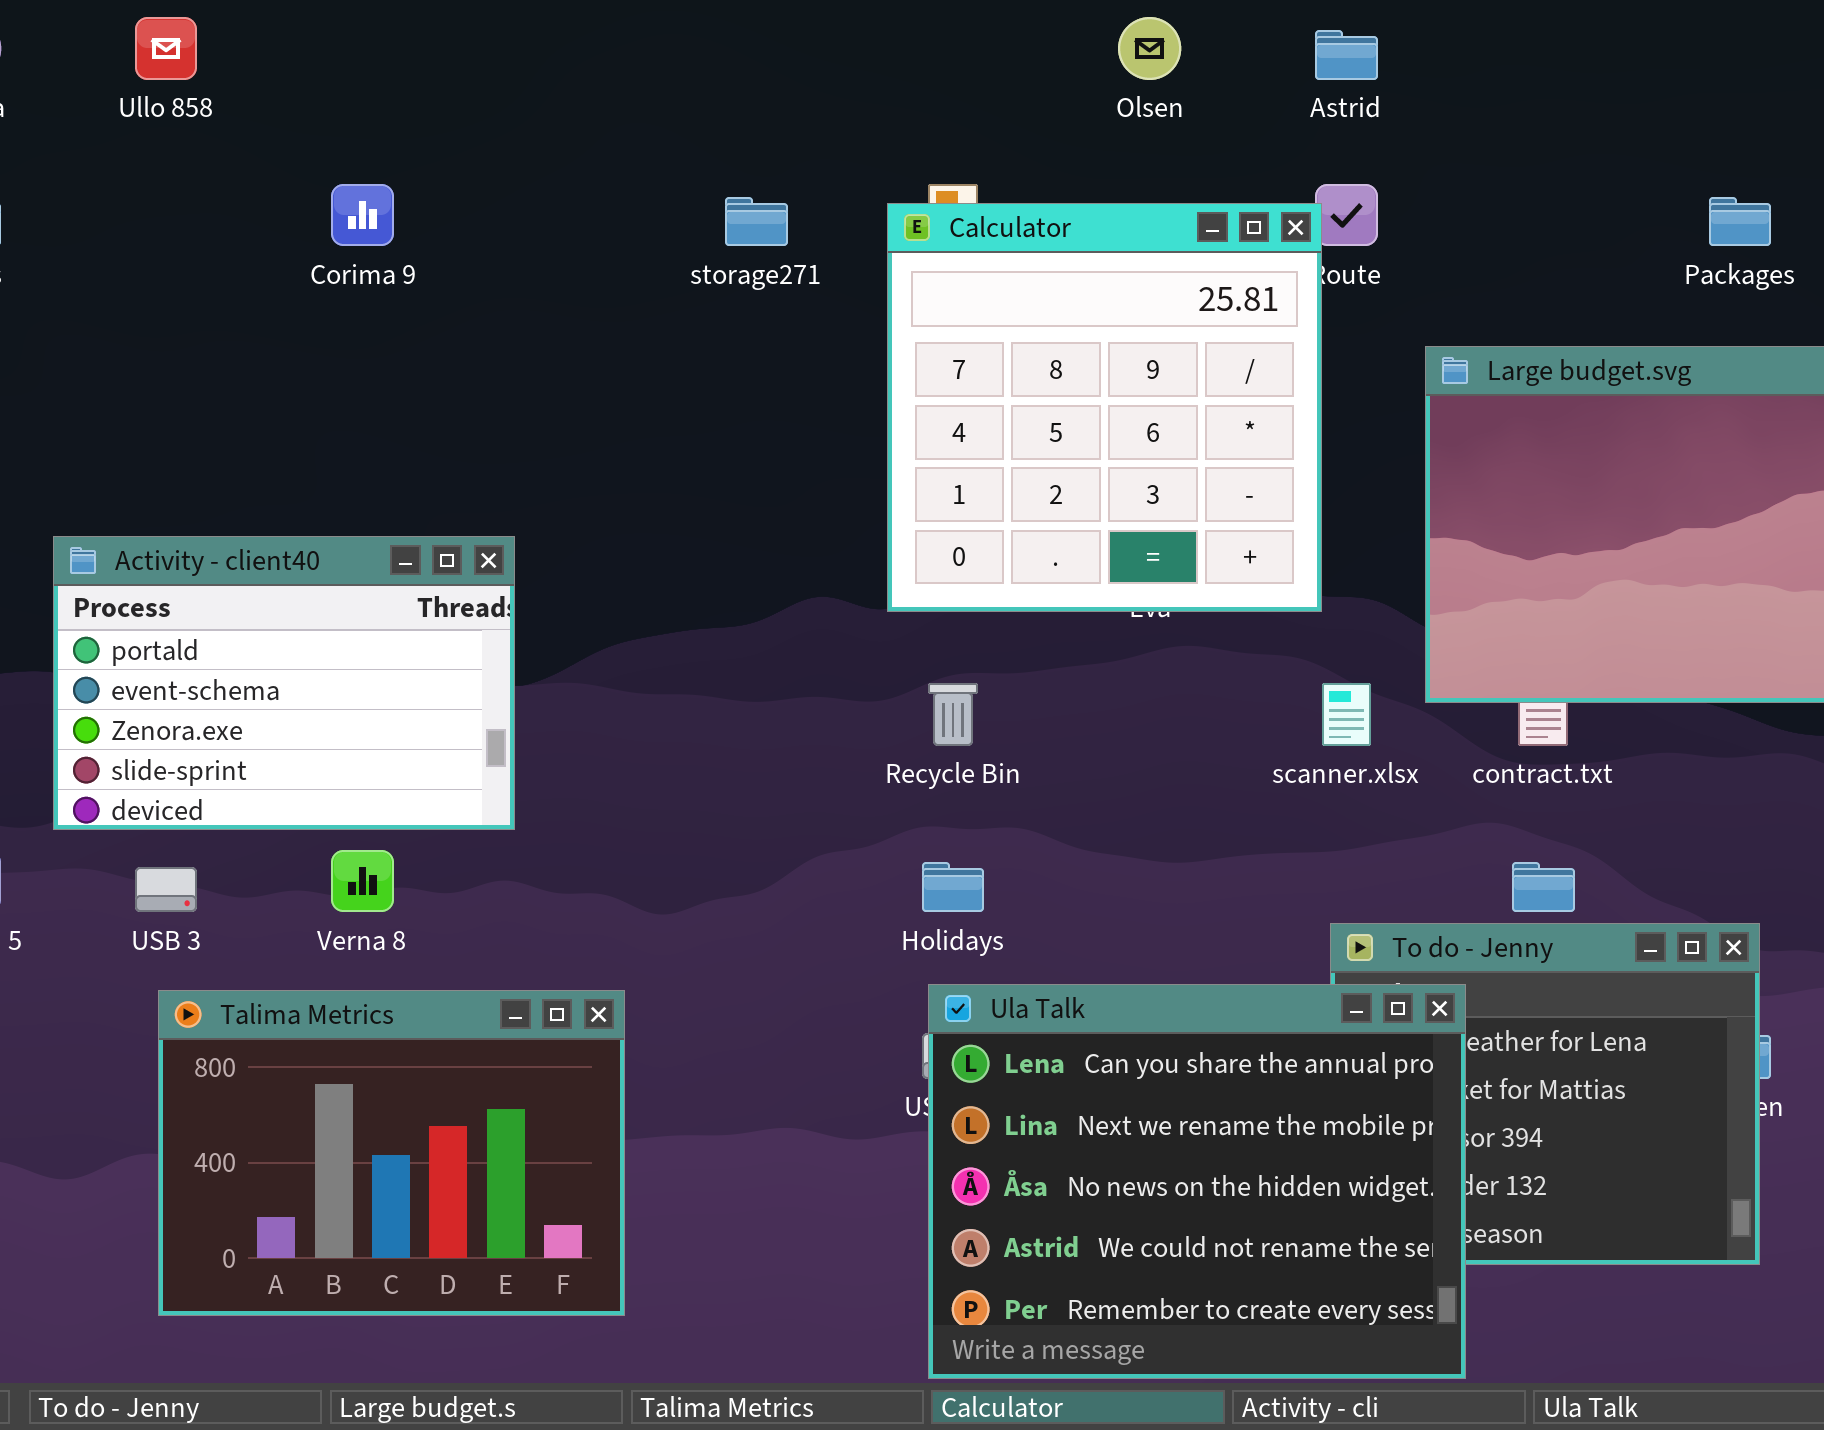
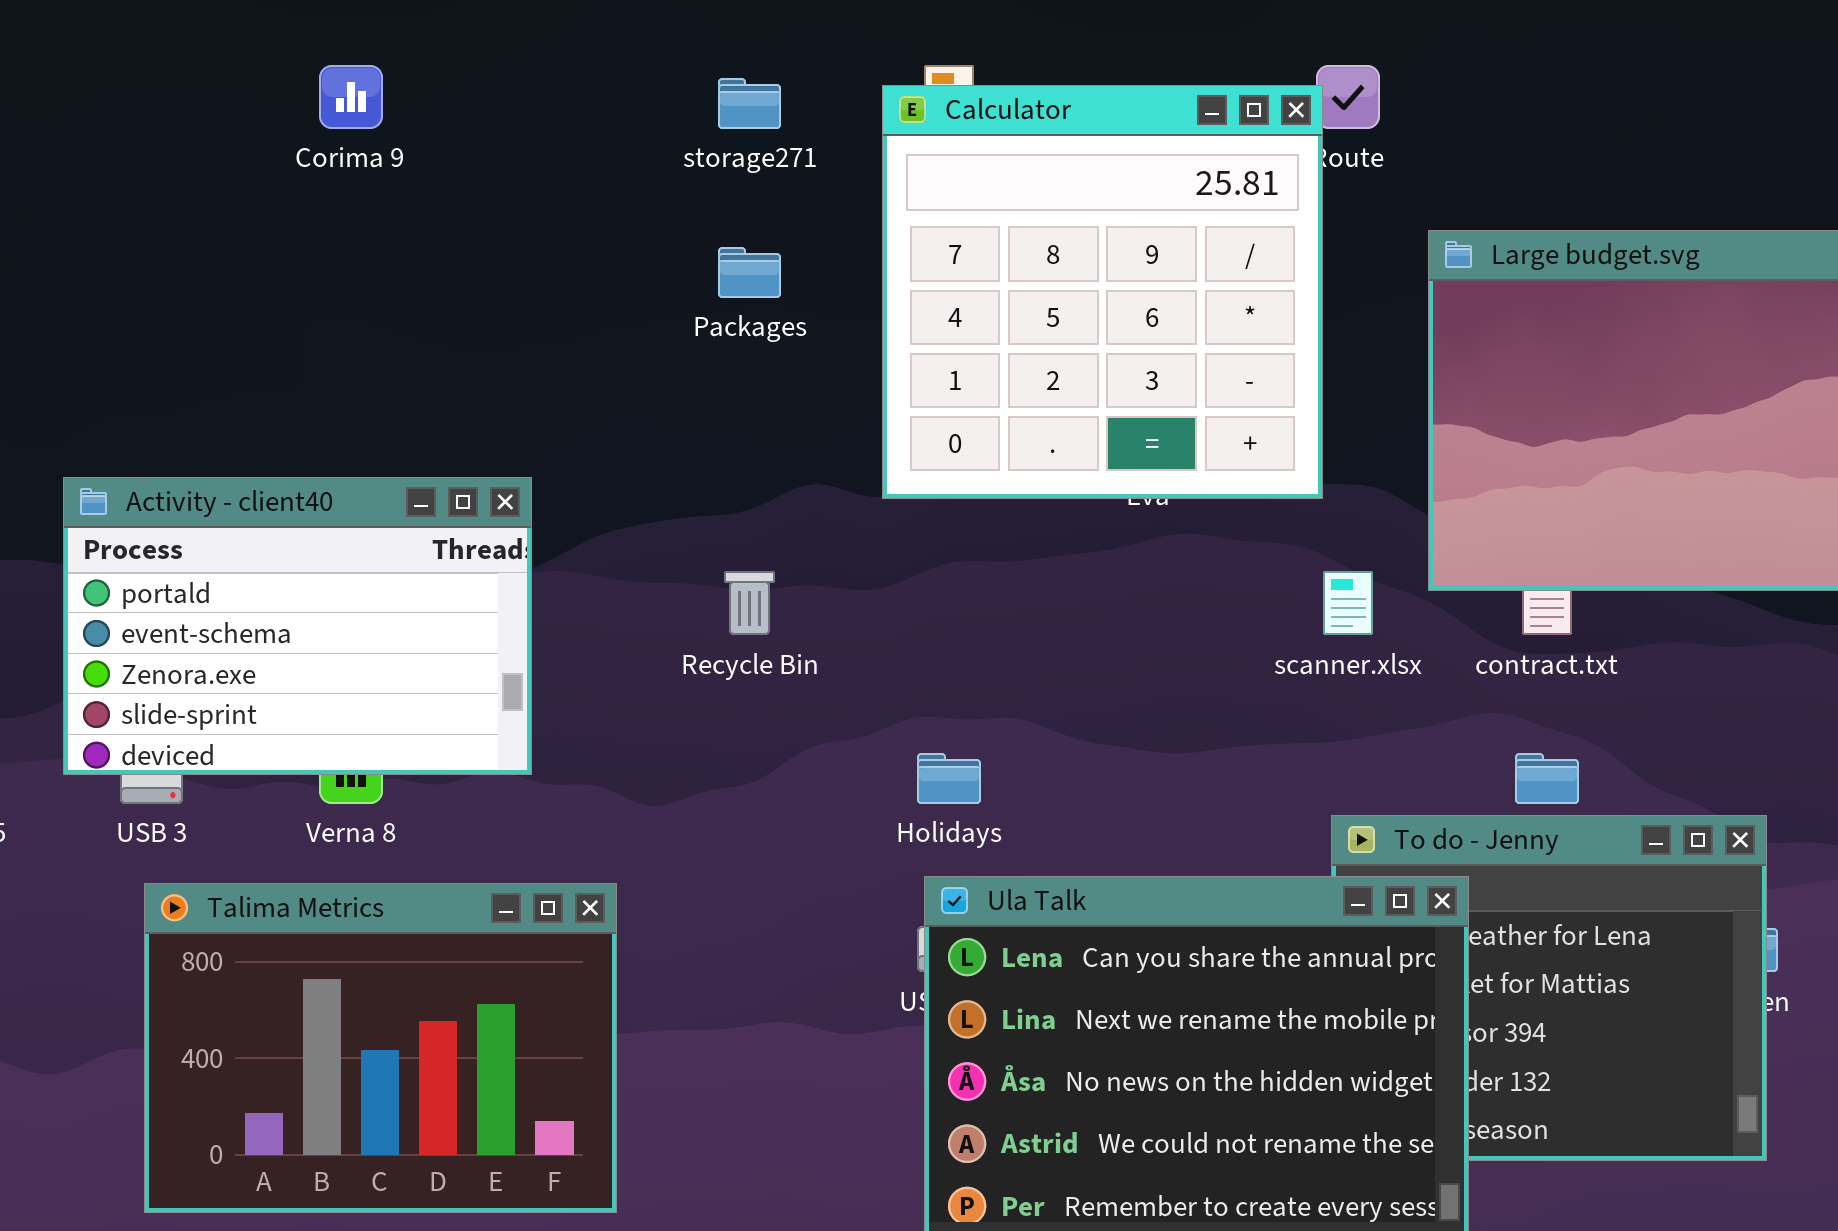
Packages: [1709,197,1771,246] -> [718,247,781,298], moved
Activity - client40: [53,536,515,830] -> [63,477,532,775], moved
Recycle Bin: [928,683,978,746] -> [724,571,775,635], moved

